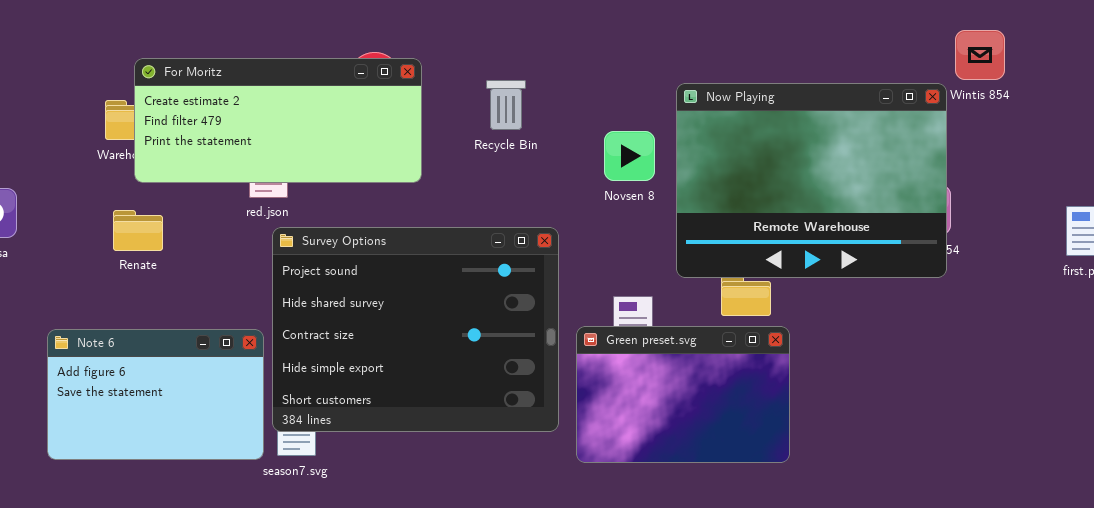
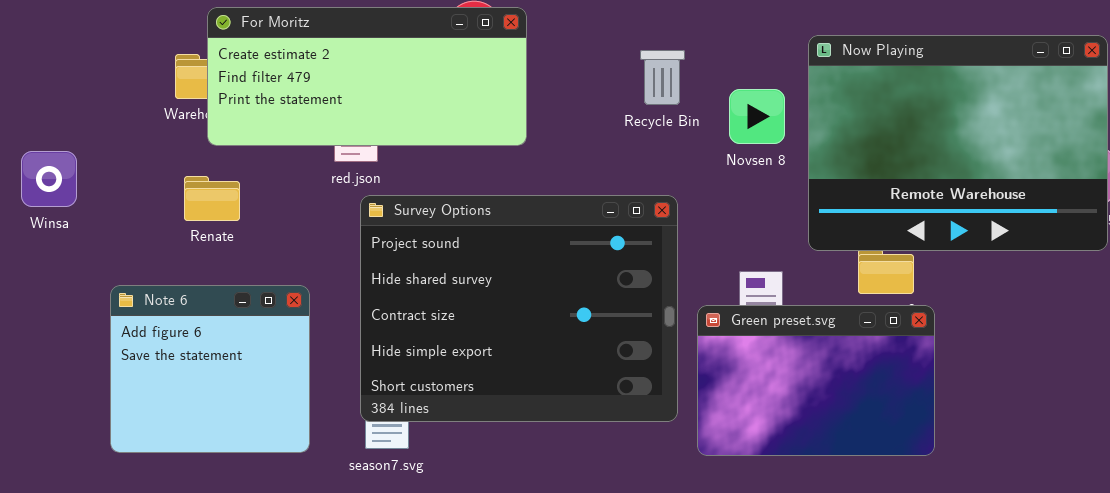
Recycle Bin: [486,80,526,130] -> [640,50,685,105], moved
Note 6: [47,329,264,460] -> [110,285,310,453], resized

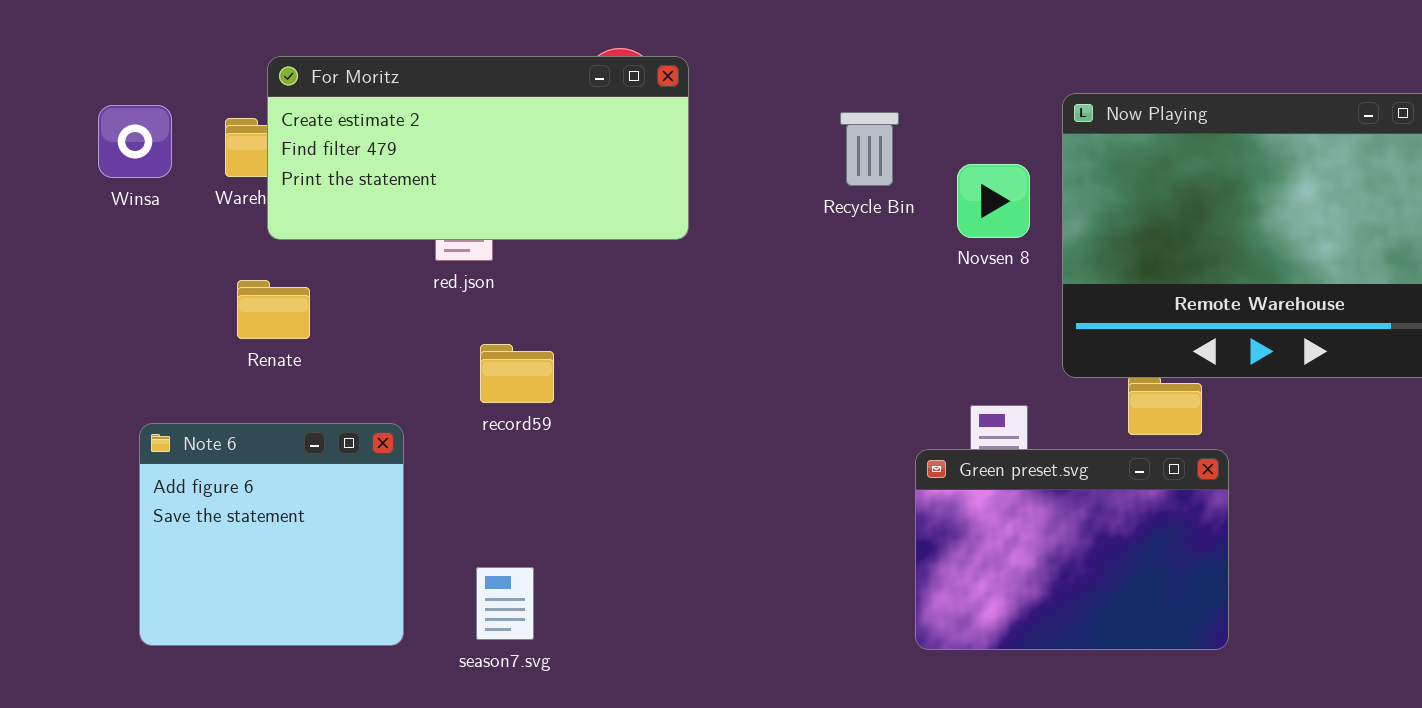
Winsa: [21,151,77,207] -> [98,105,172,178], moved
Survey Options: [360,195,678,422] -> none, closed

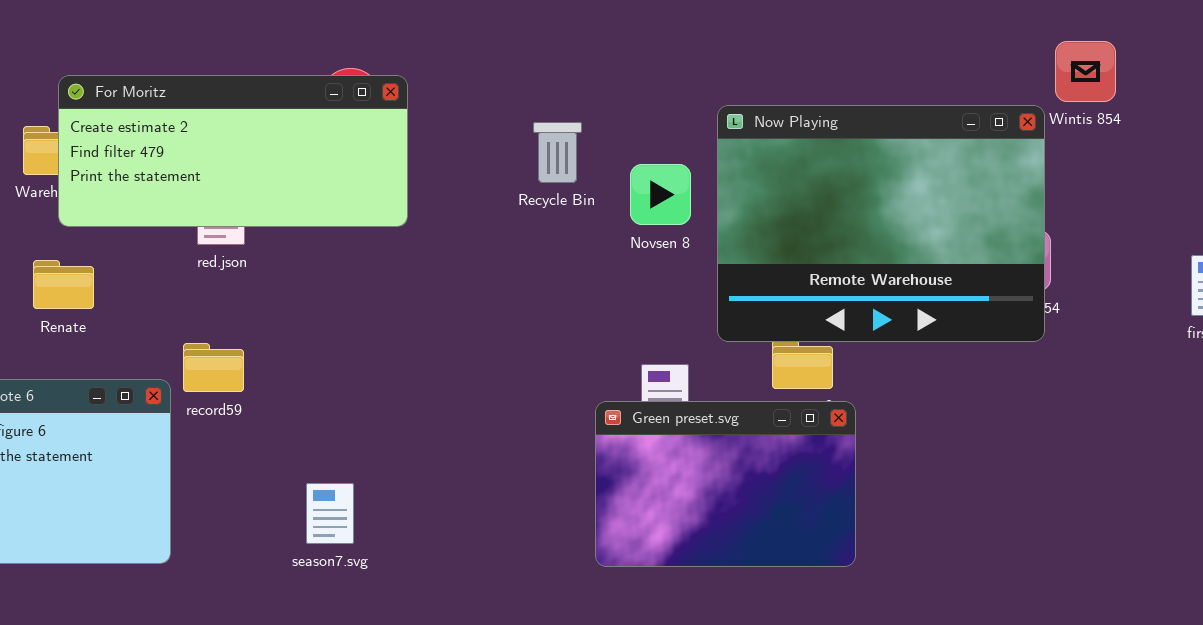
record59: [480,344,554,403] -> [183,343,244,392], moved
season7.svg: [476,567,534,640] -> [306,483,354,544], moved

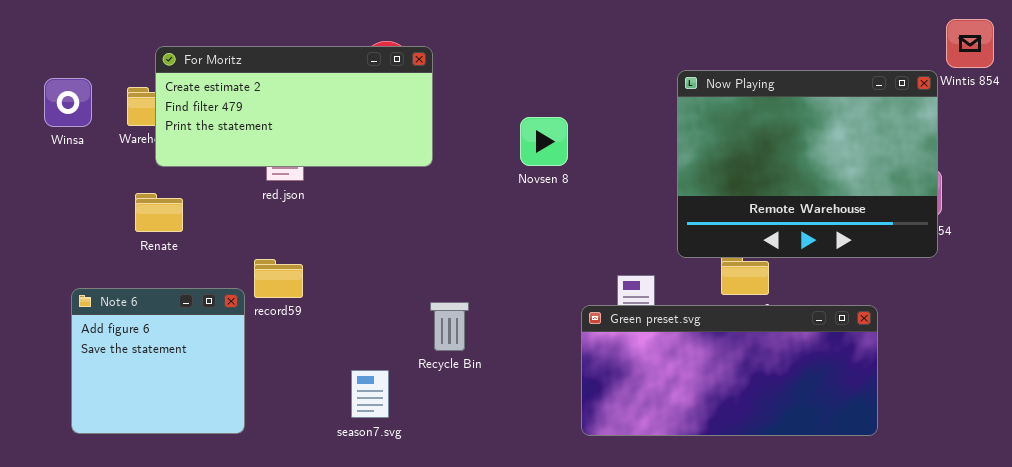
Recycle Bin: [533,122,582,183] -> [430,302,469,351], moved
Novsen 8: [630,164,691,225] -> [520,117,568,166], moved
Green preset.svg: [595,401,856,567] -> [581,305,878,436], resized

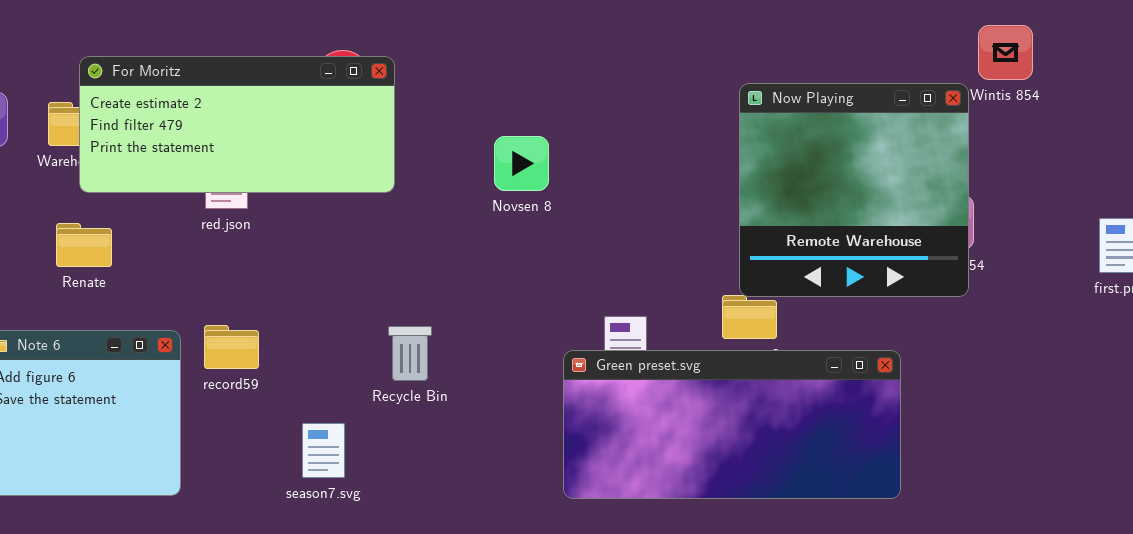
Now Playing: [677,70,938,258] -> [739,83,969,297], resized
record59: [254,259,303,298] -> [204,325,259,369], moved
Recycle Bin: [430,302,469,351] -> [388,326,432,381], moved

